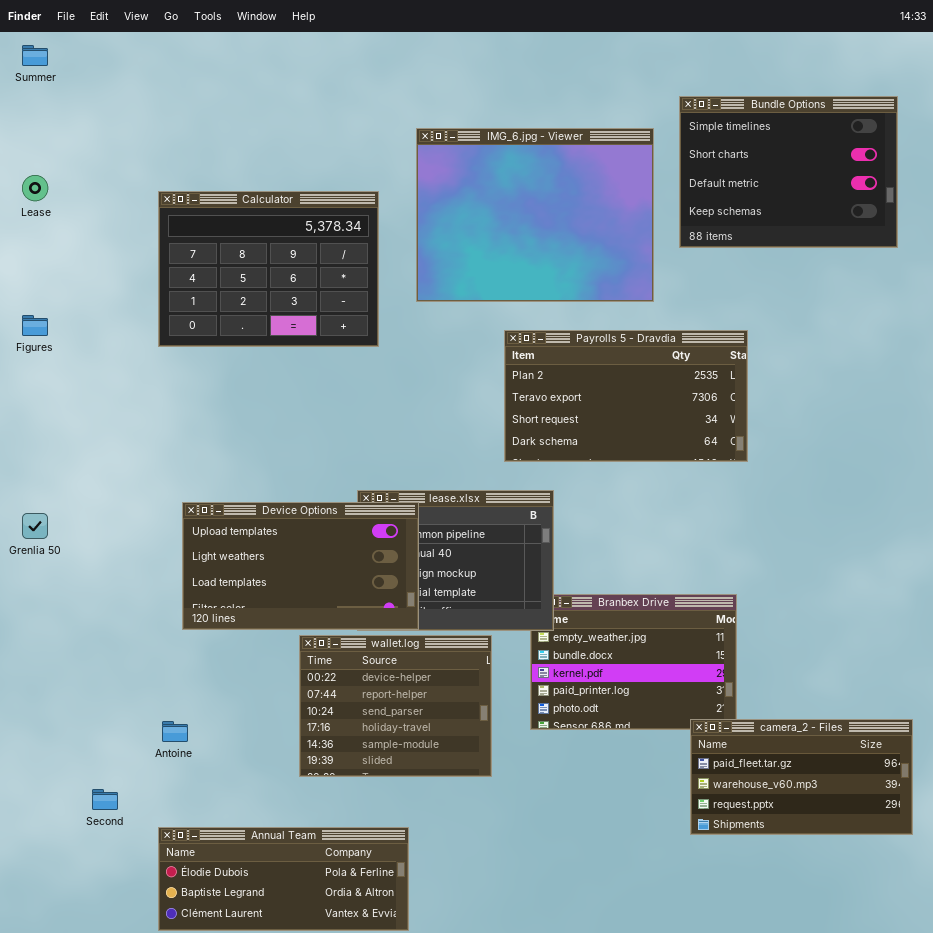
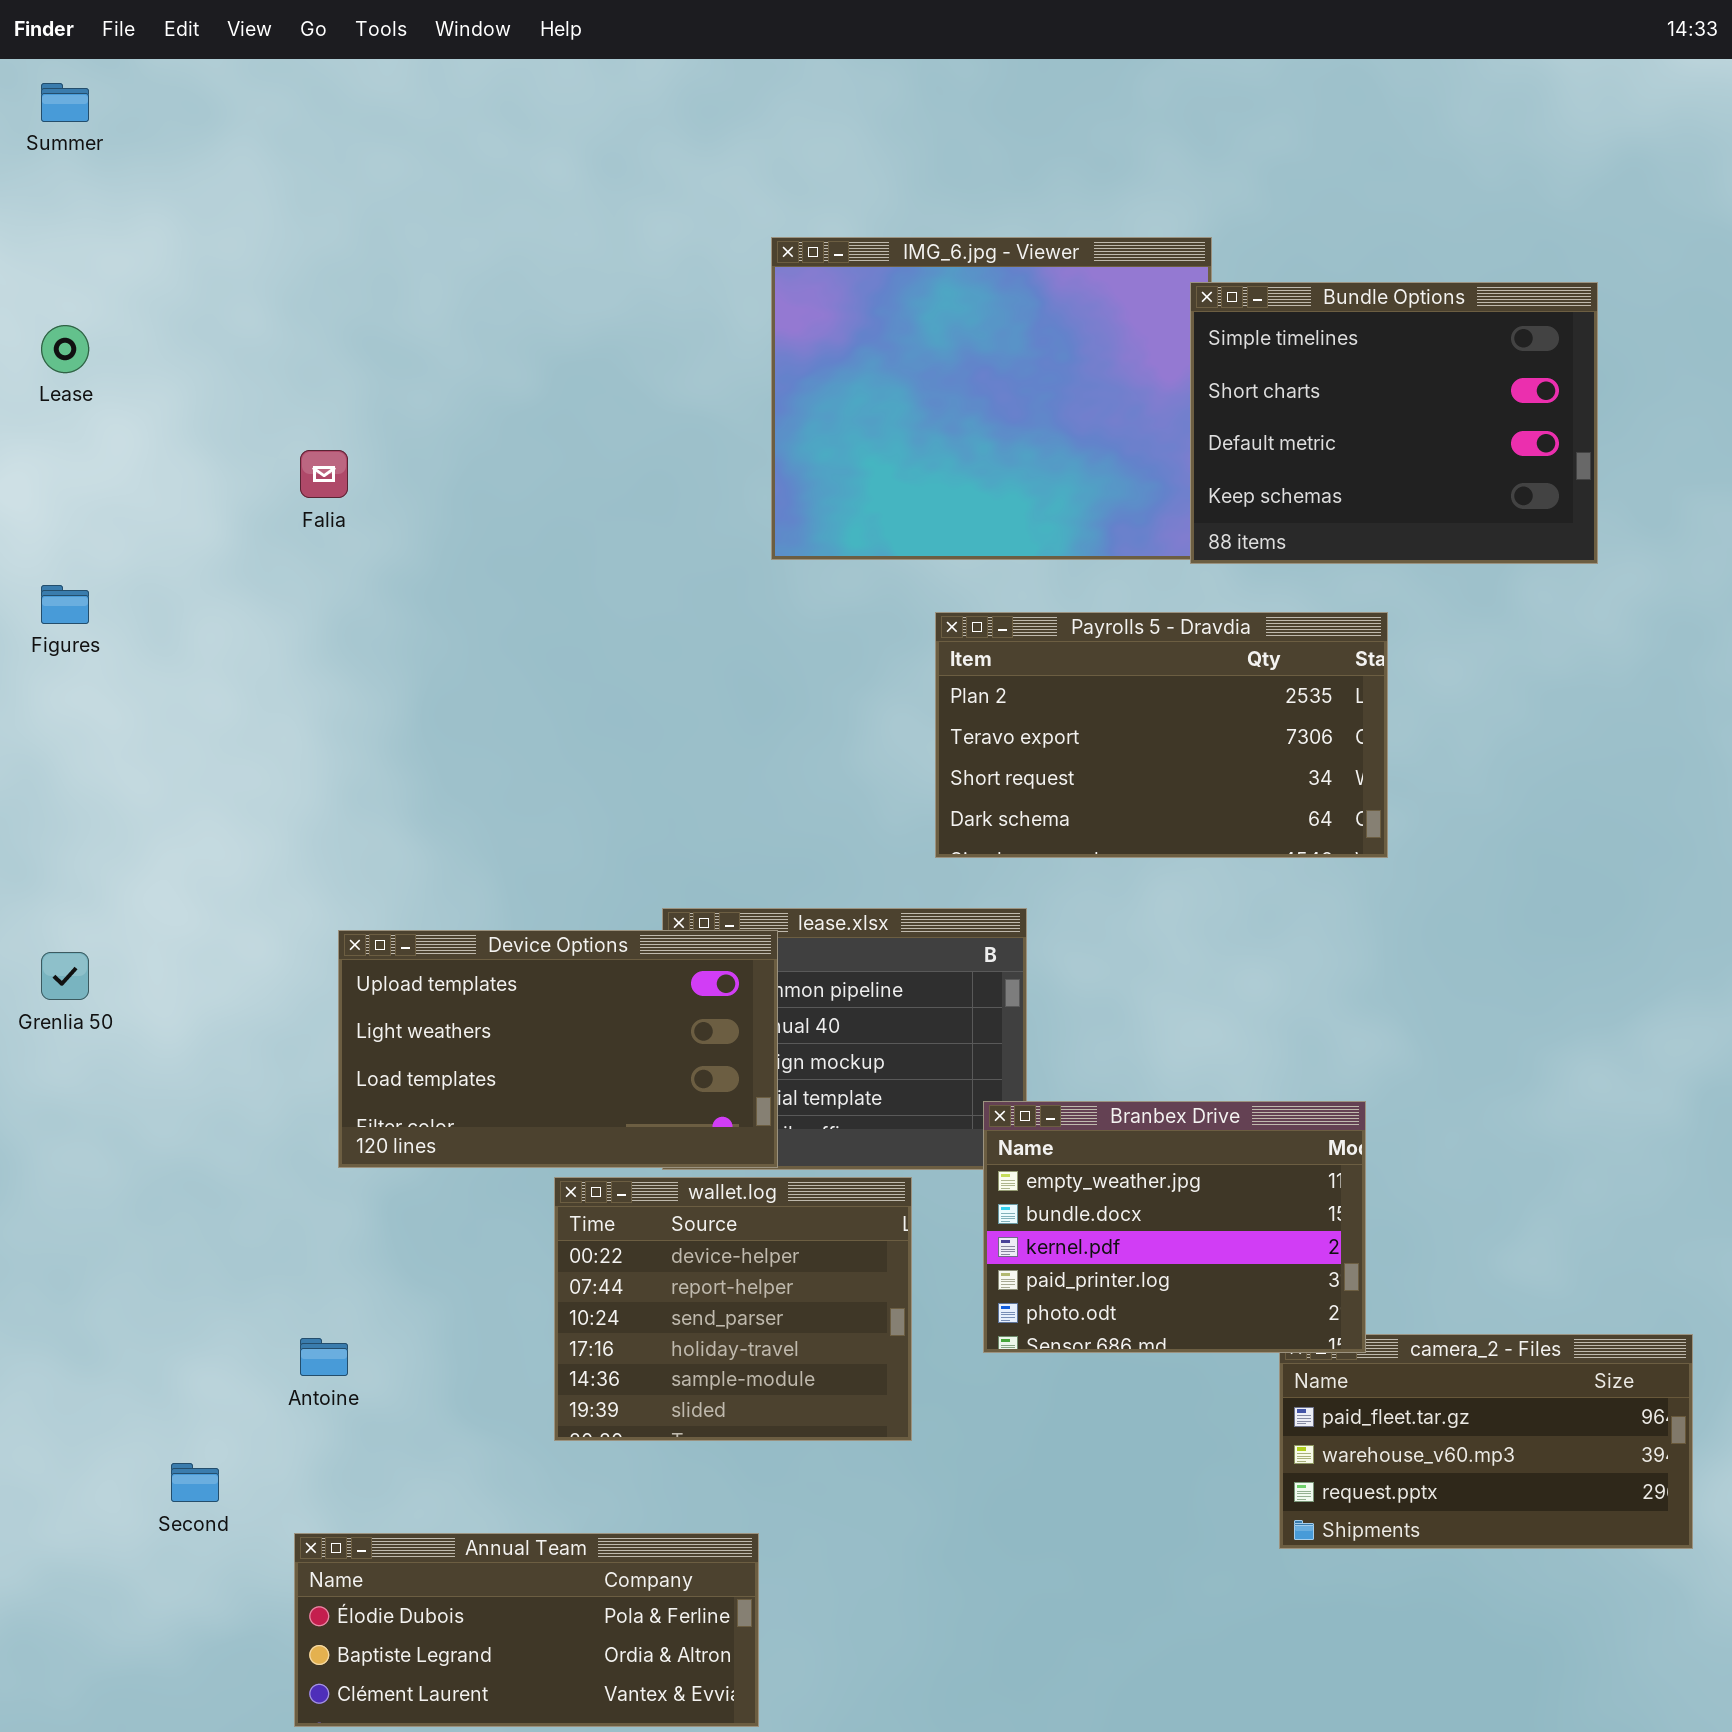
Bundle Options: [679,96,898,248] -> [1190,282,1598,564], moved
Calculator: [158,191,379,347] -> none, closed
Branbex Drive: [530,594,737,730] -> [983,1101,1366,1353], raised

